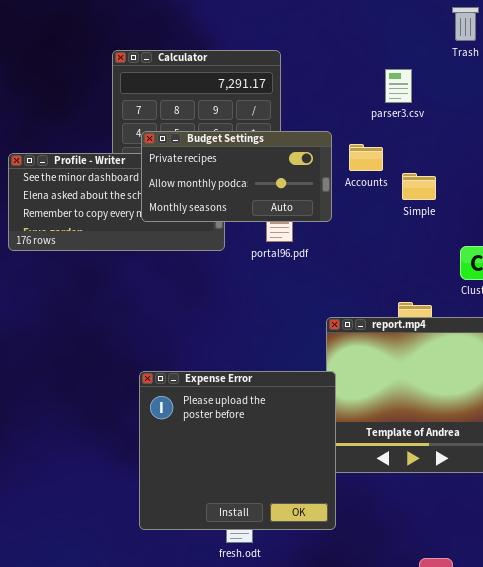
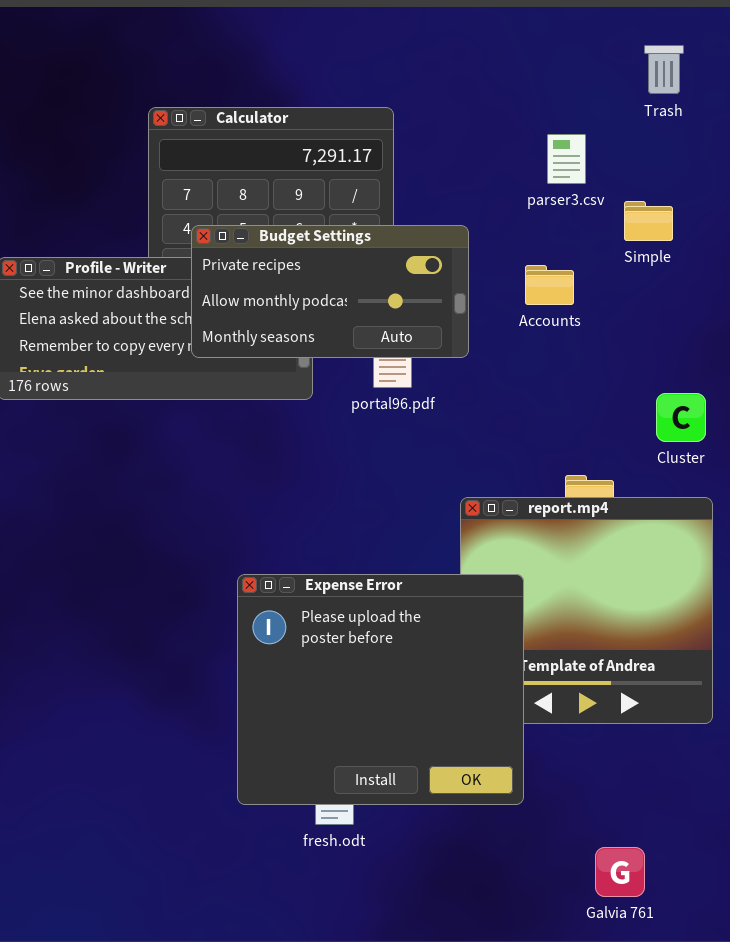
Accounts: [349,144,383,171] -> [525,265,574,305], moved
Simple: [402,173,436,200] -> [624,201,673,241], moved
Expense Error: [139,371,336,530] -> [237,574,524,805], moved

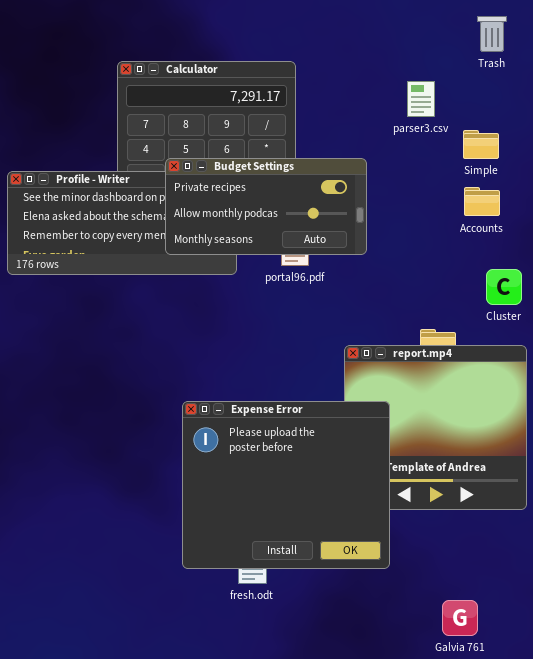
Budget Settings: [191,225,469,358] -> [165,158,367,255], moved
Accounts: [525,265,574,305] -> [464,187,500,216], moved

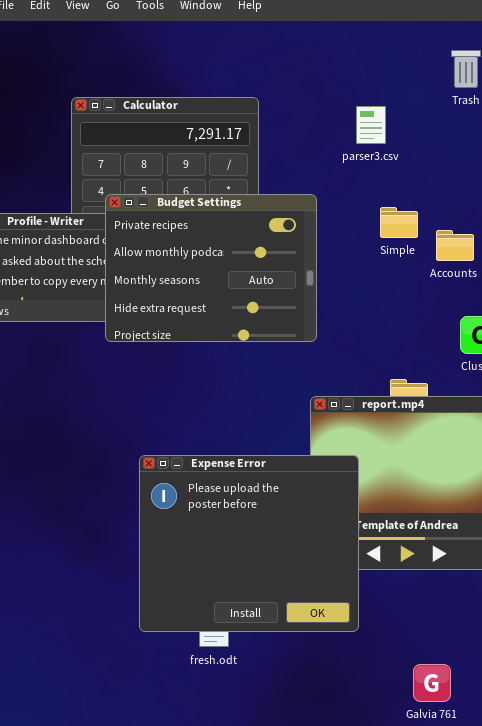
parser3.csv: [407,81,435,117] -> [356,106,386,144], moved
Simple: [463,130,499,159] -> [380,207,418,238], moved
Budget Settings: [165,158,367,255] -> [105,194,317,342], moved, resized

